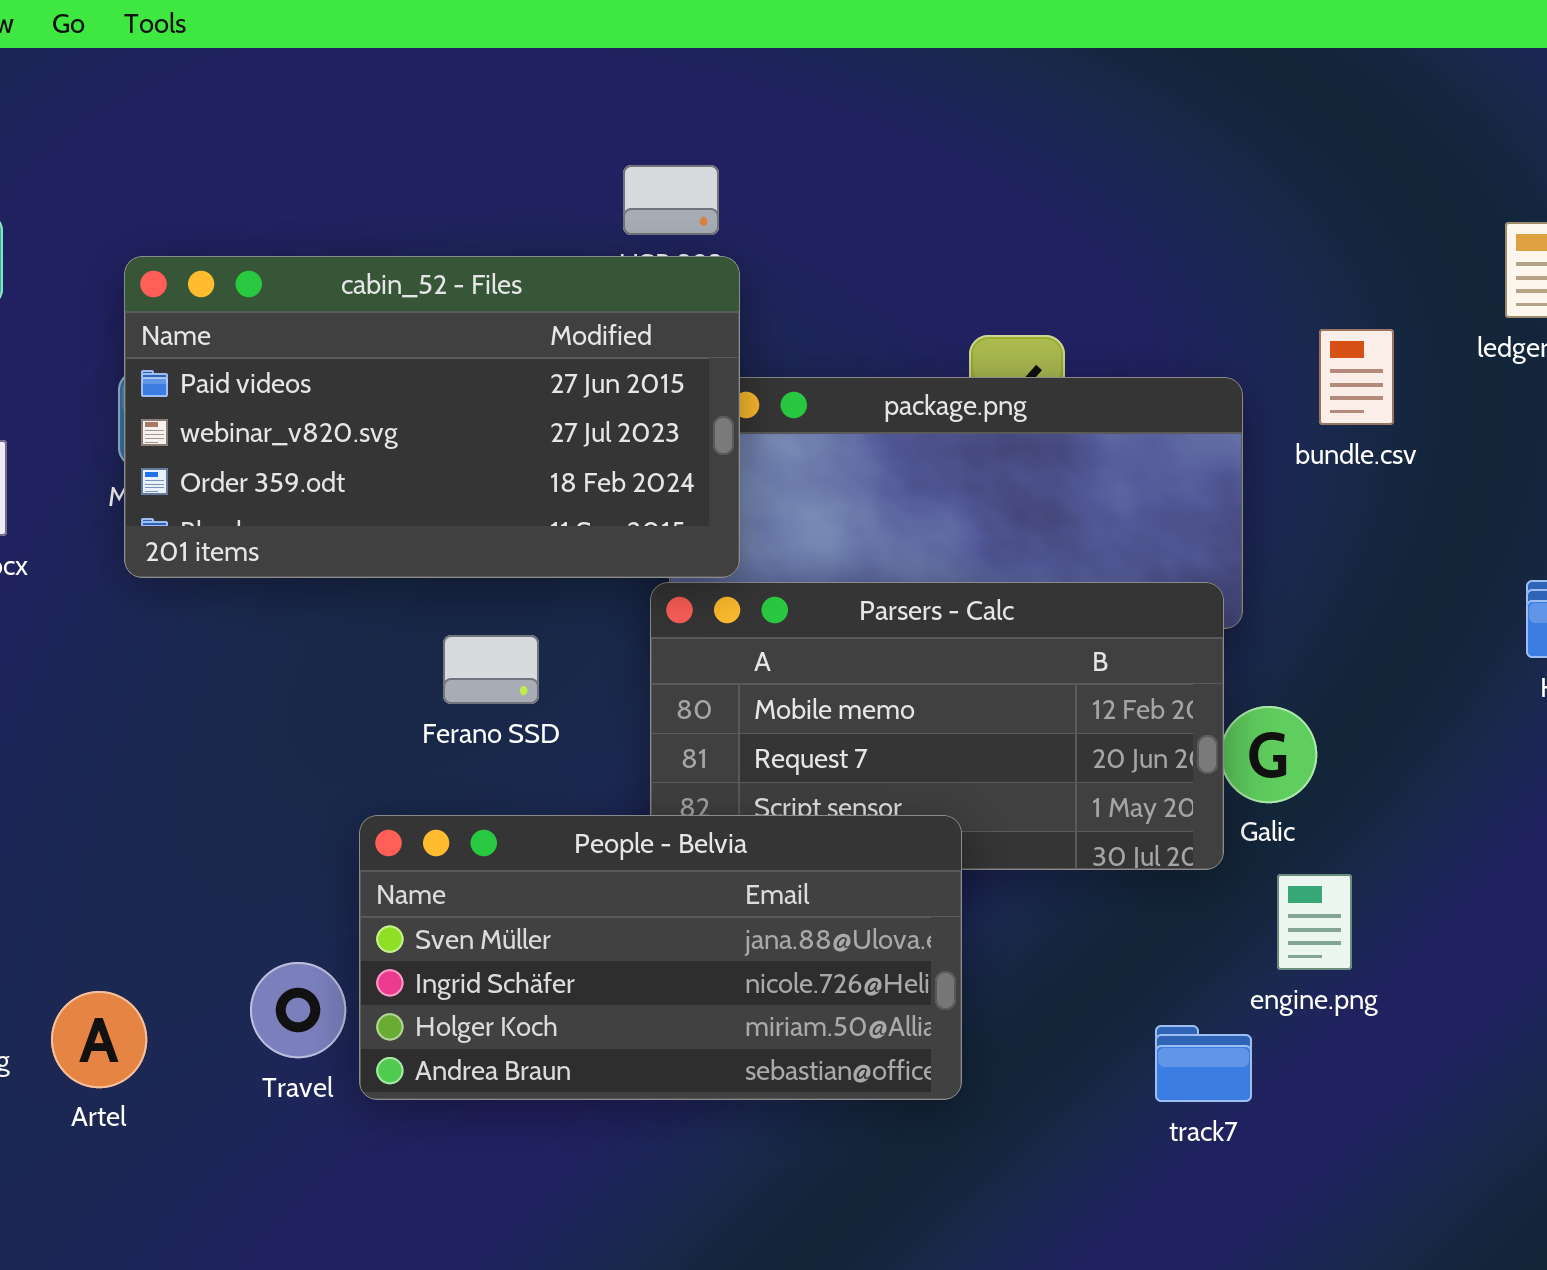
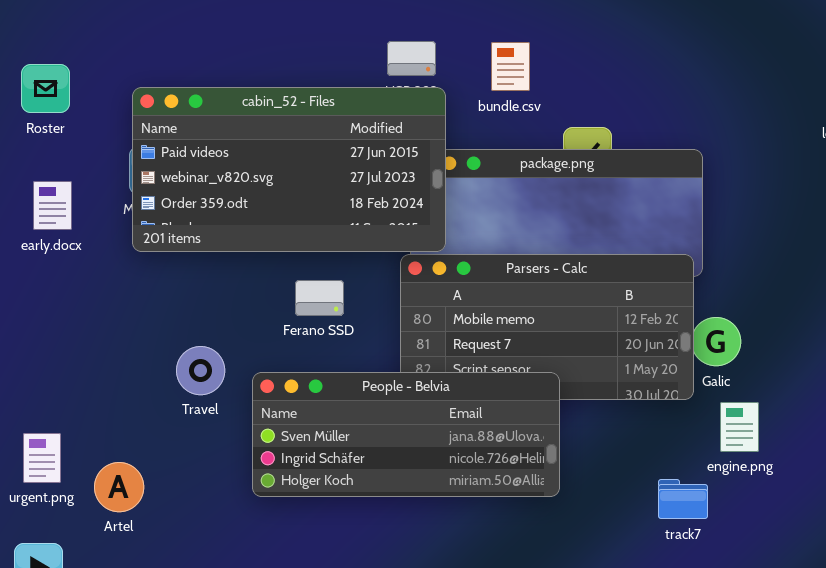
bundle.csv: [1319,329,1394,425] -> [491,42,530,91], moved
People - Belvia: [359,815,962,1100] -> [252,372,560,497], resized
Travel: [250,962,346,1058] -> [176,346,225,395], moved

